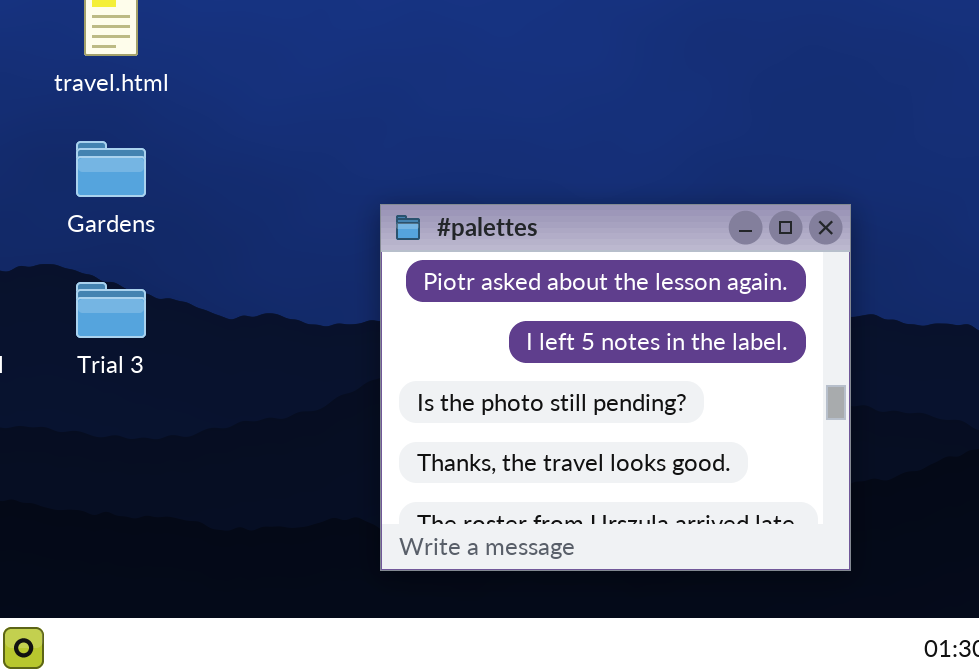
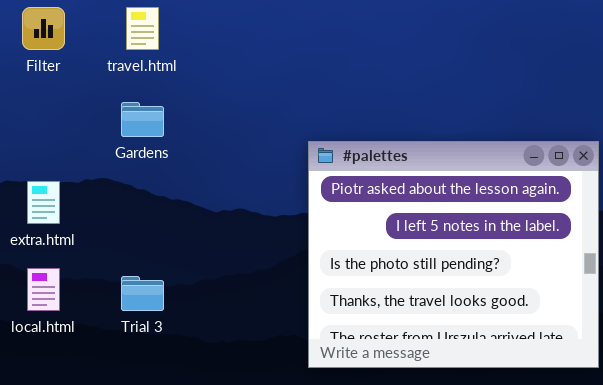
Trial 3: [76,282,146,338] -> [121,276,164,311], moved

